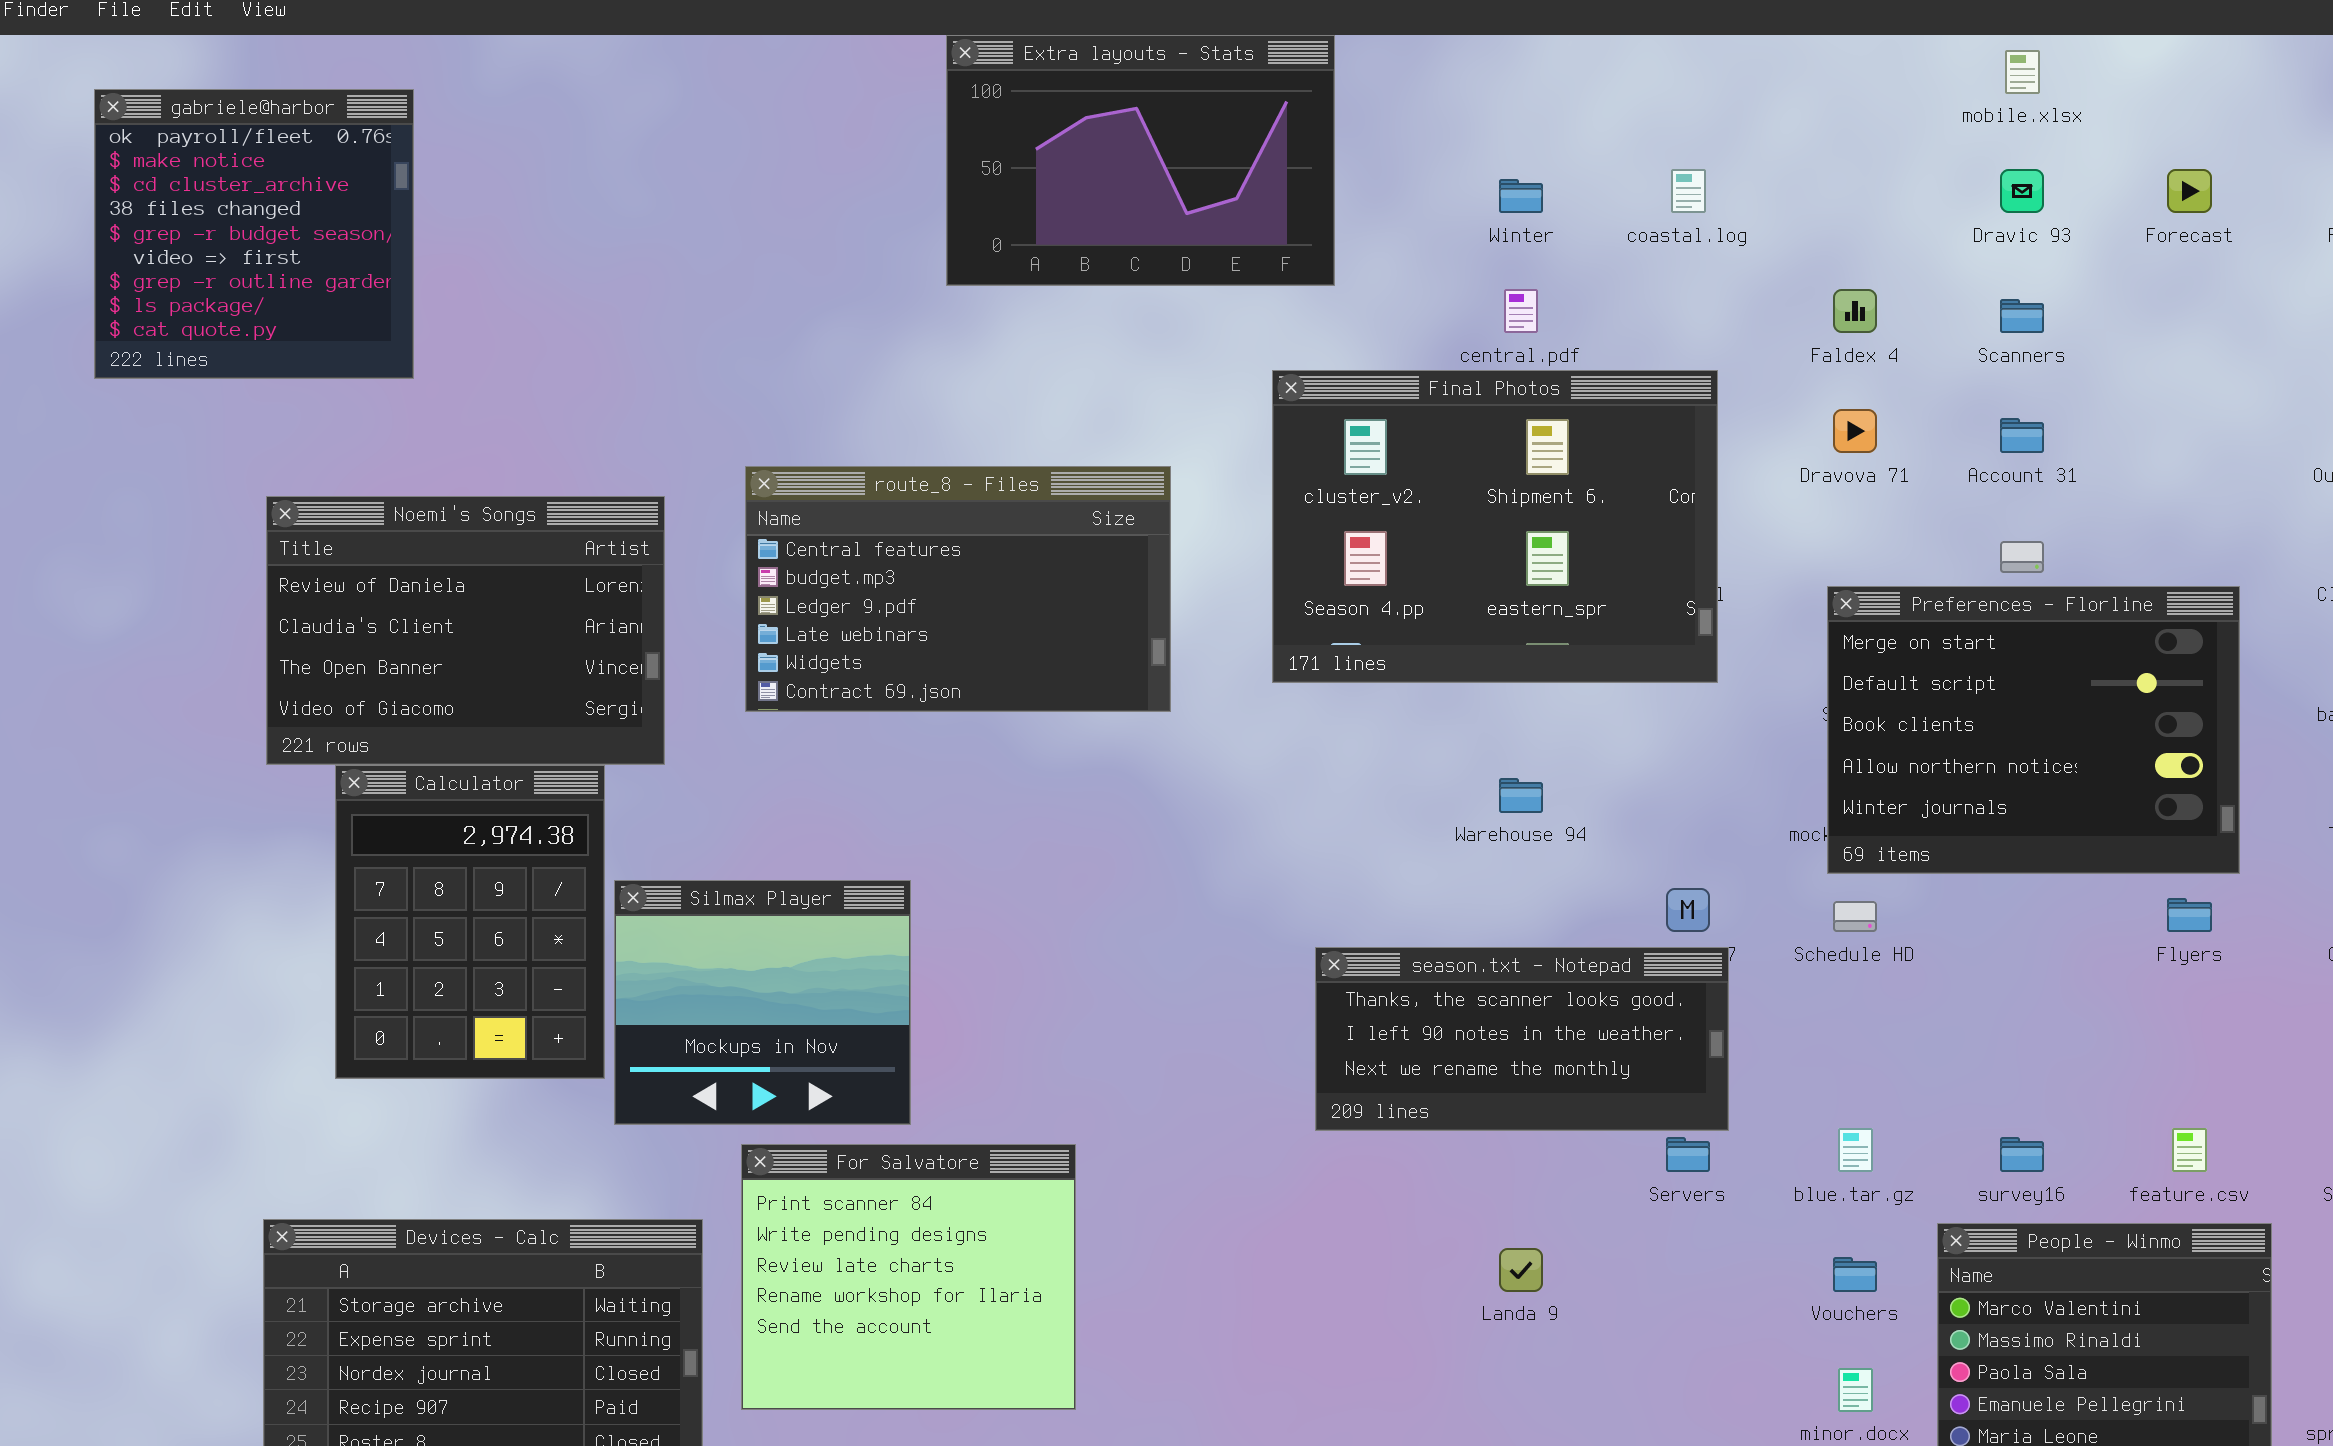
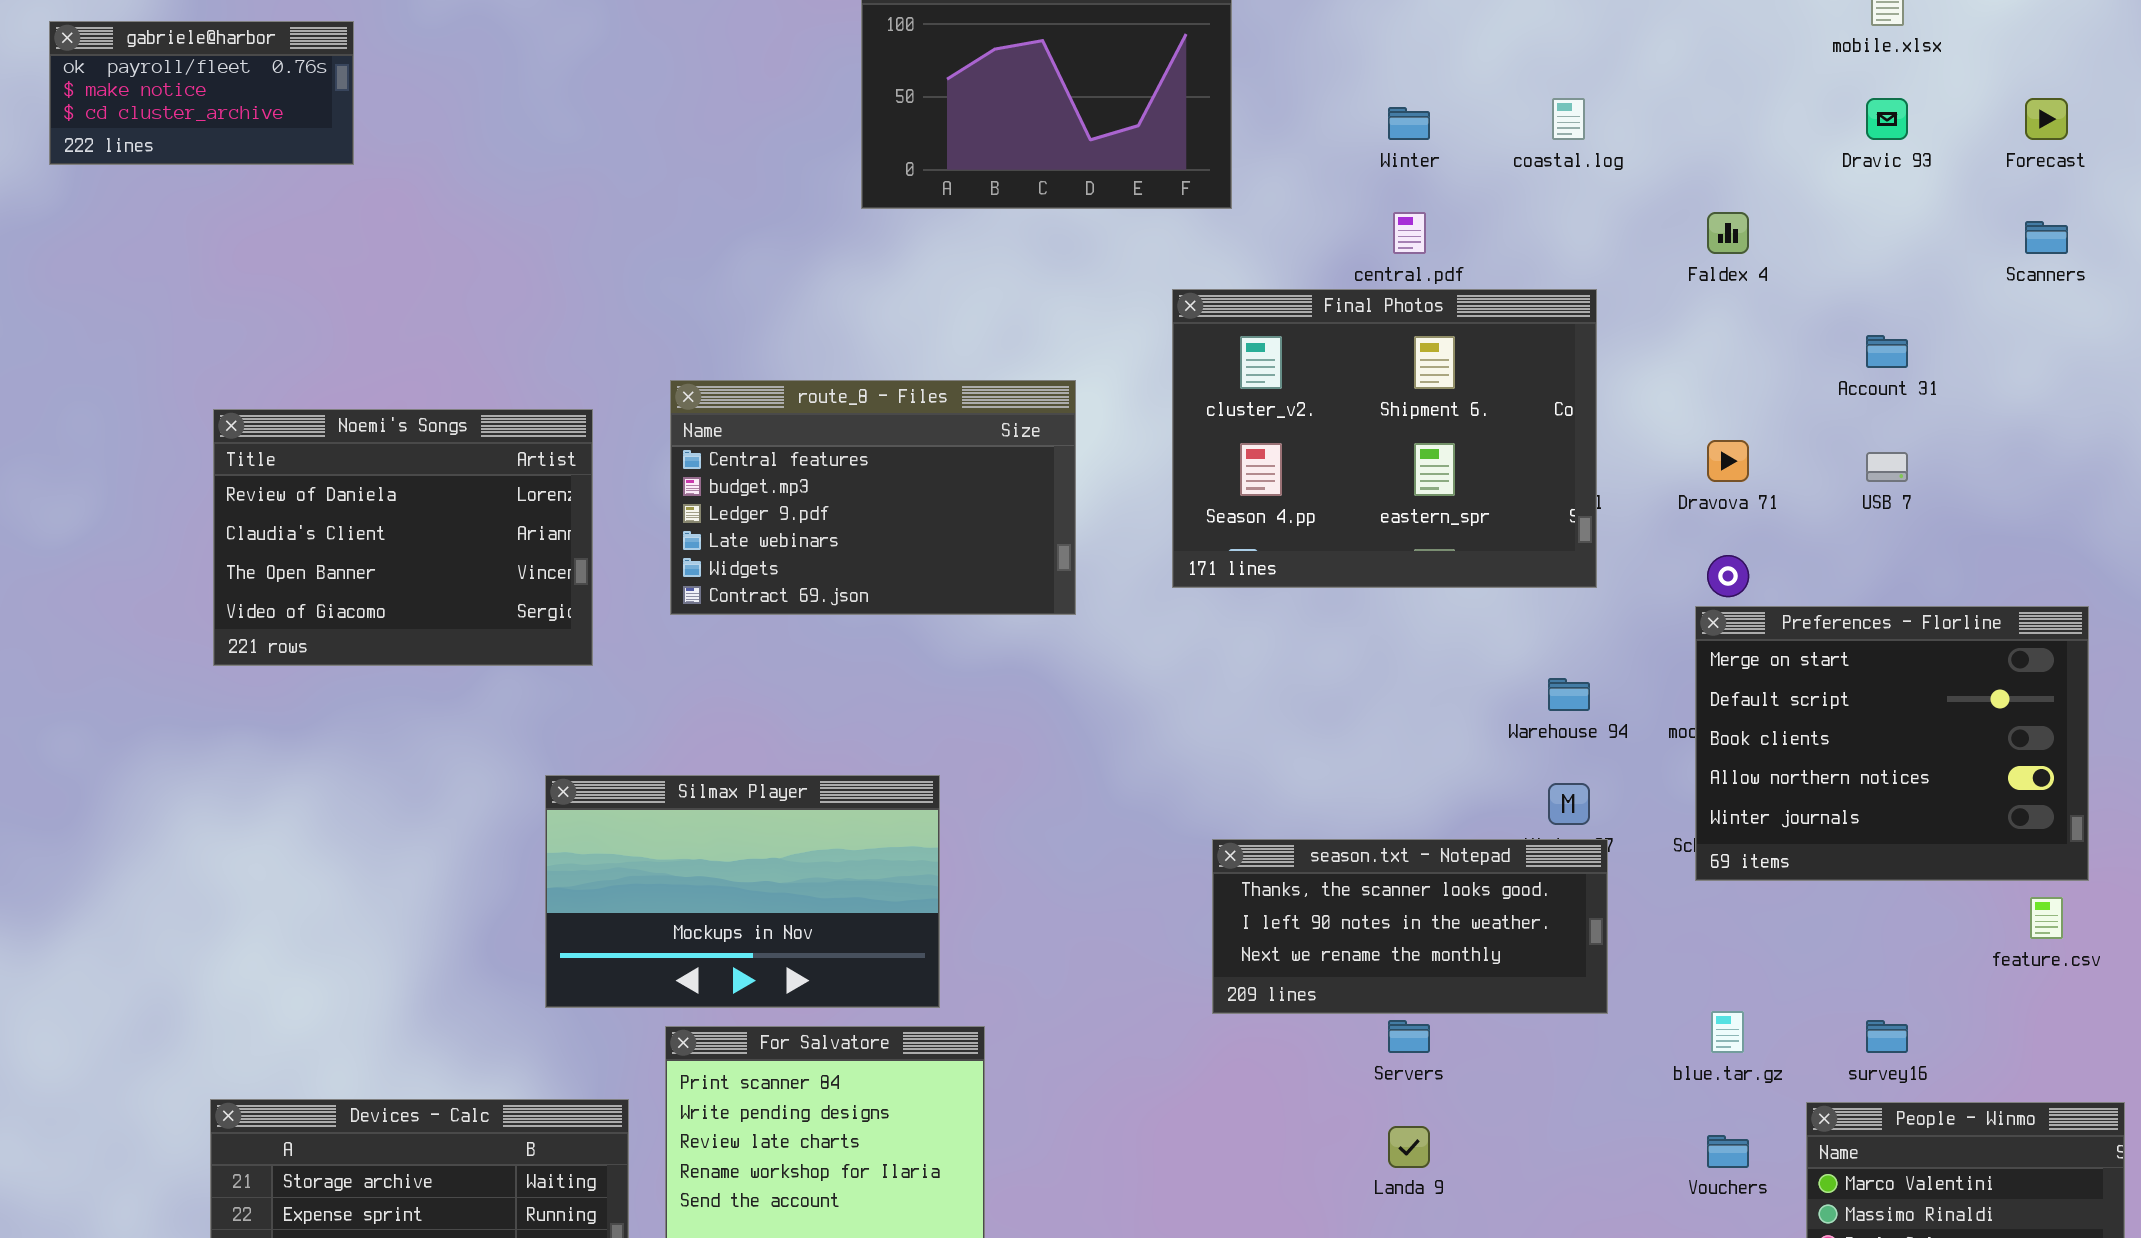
gabriele@harbor: [94,89,414,379] -> [49,21,354,165], resized
Scanners: [2000,299,2044,333] -> [2025,221,2068,254], moved
Dravova 71: [1833,409,1877,453] -> [1707,440,1749,482], moved
Preferences - Florline: [1827,586,2240,874] -> [1695,606,2089,881], moved
Calculator: [335,765,605,1079] -> none, closed
Warehouse 94: [1499,778,1543,813] -> [1548,678,1590,711], moved
Silmax Player: [614,880,911,1125] -> [545,775,940,1008], resized
feature.csv: [2172,1128,2207,1172] -> [2030,897,2063,939], moved
Servers: [1666,1137,1710,1172] -> [1388,1020,1430,1053], moved

